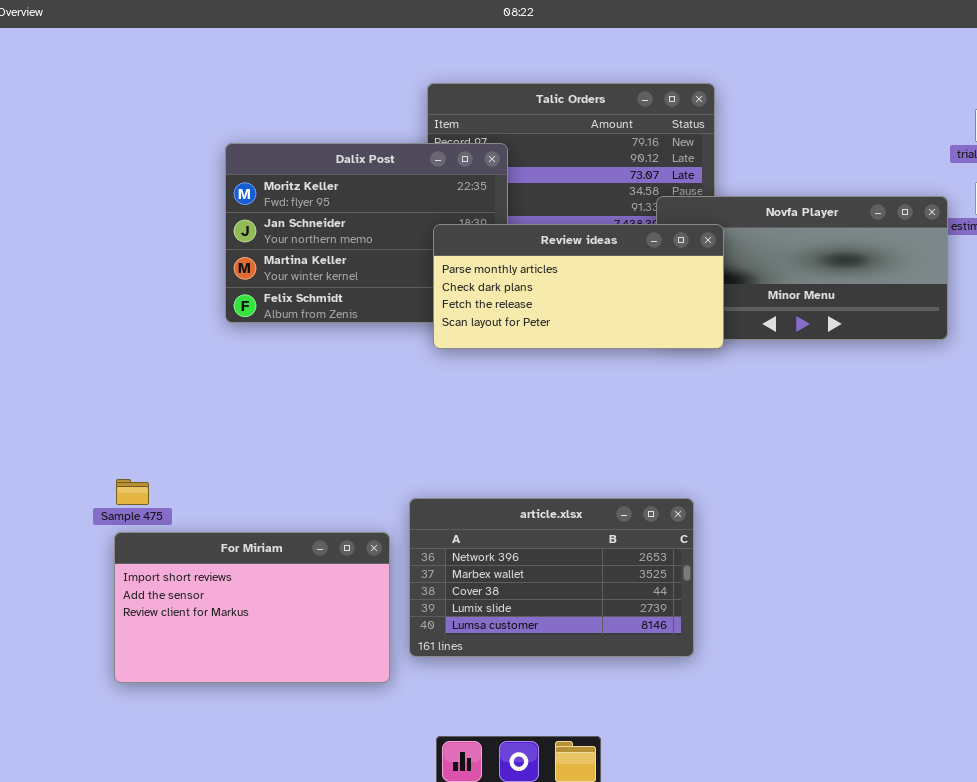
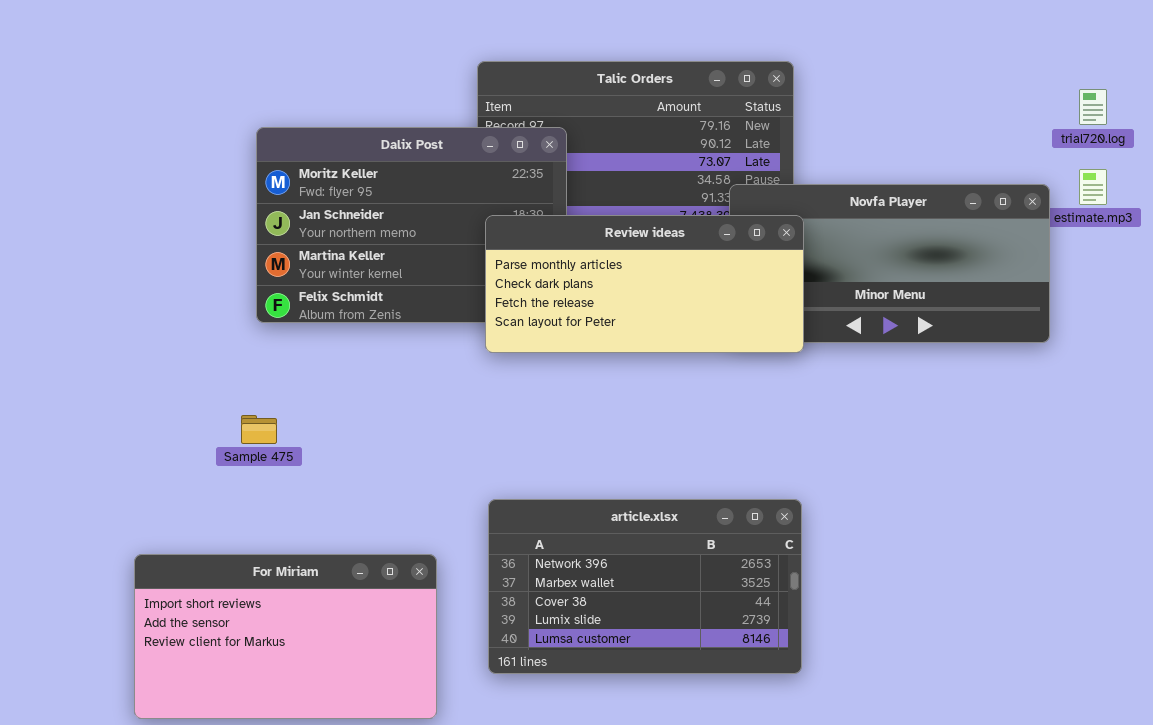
Sample 475: [116,479,149,505] -> [241,415,277,444], moved
article.xlsx: [409,498,694,657] -> [488,499,802,674], moved

